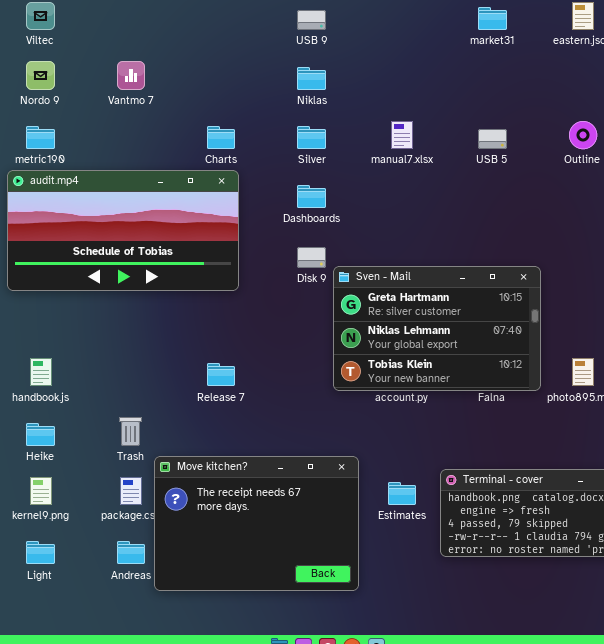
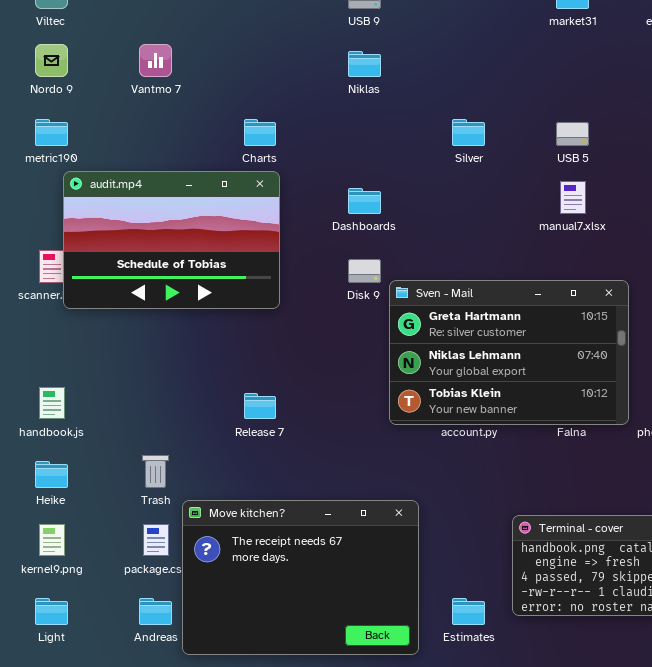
manual7.xlsx: [391,121,413,149] -> [560,181,586,214], moved
Silver: [297,126,326,149] -> [452,119,485,146], moved
audit.mp4: [7,170,239,291] -> [63,171,280,309], resized
Estimates: [388,482,416,505] -> [452,598,485,625], moved

